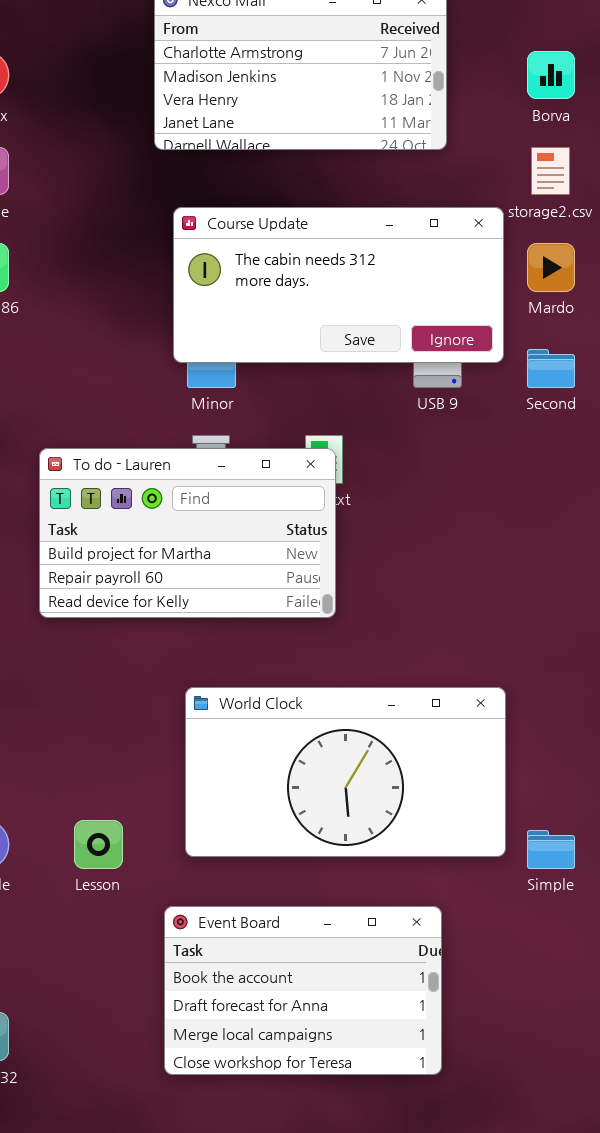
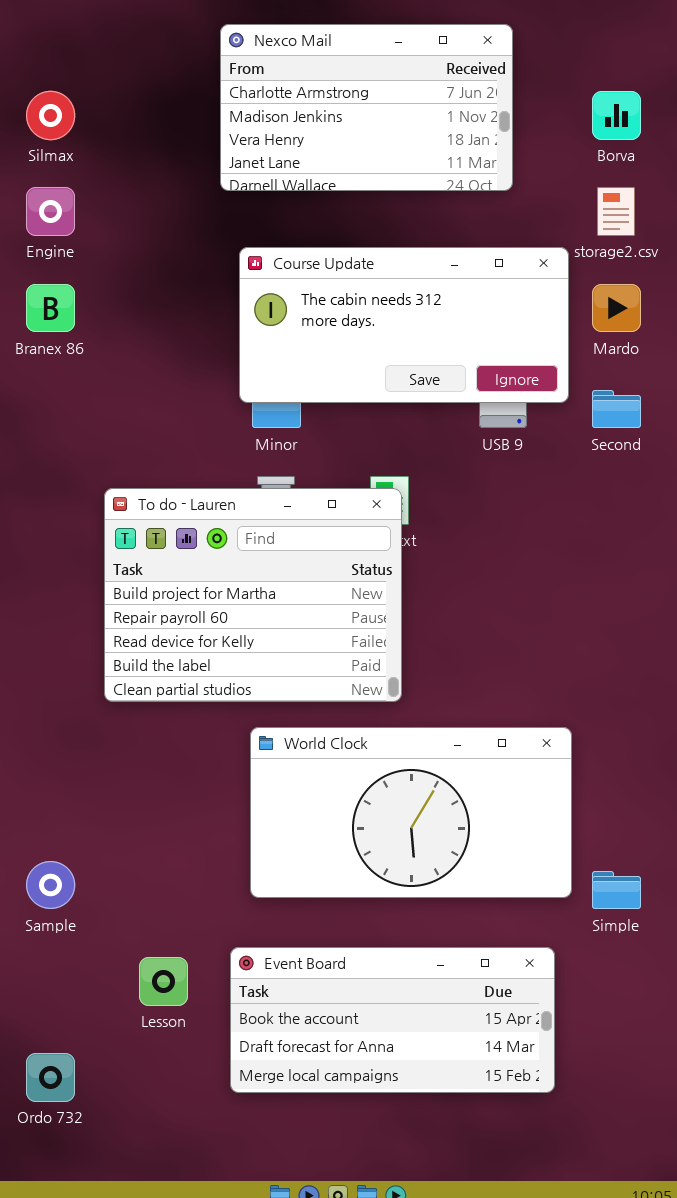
To do - Lauren: [39,448,336,618] -> [104,488,402,702], resized
Lesson: [74,820,123,869] -> [139,957,188,1006], moved
Event Board: [164,906,442,1075] -> [230,947,555,1093], resized

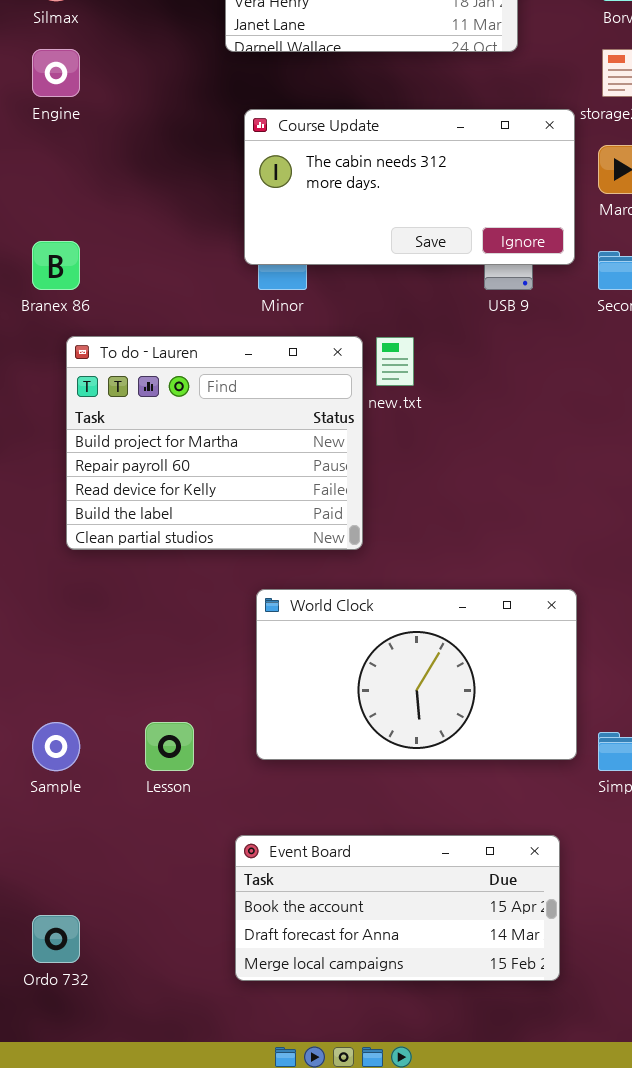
Branex 86: [26,284,75,332] -> [32,241,80,290], moved
To do - Lauren: [104,488,402,702] -> [66,336,363,550], moved
Event Board: [230,947,555,1093] -> [235,835,560,981], moved
Lesson: [139,957,188,1006] -> [145,722,194,771], moved

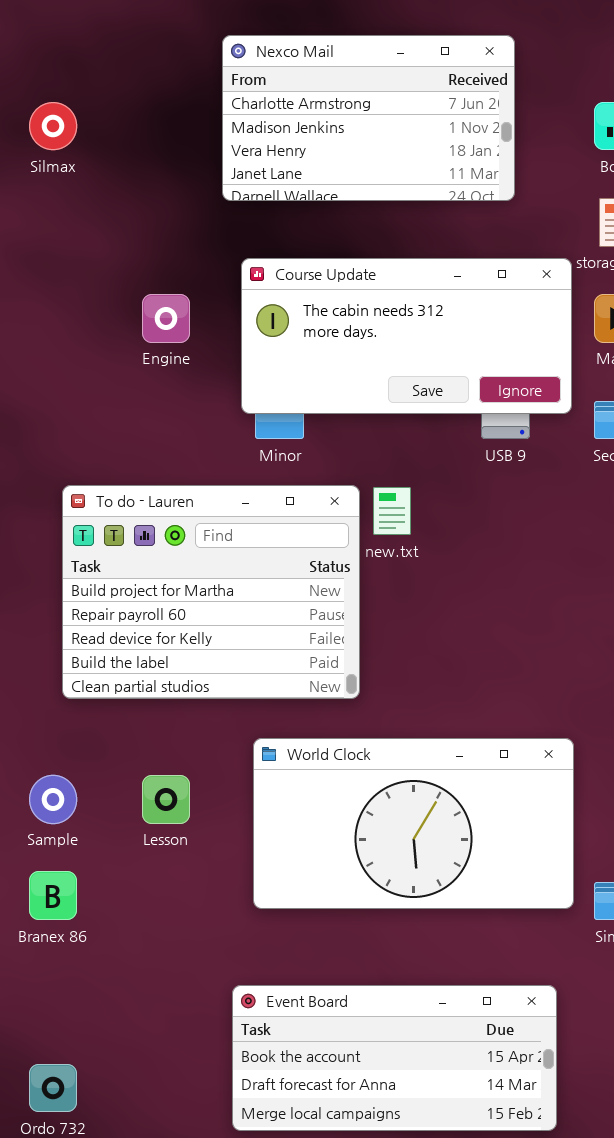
Engine: [32,49,80,97] -> [142,294,190,343], moved
Branex 86: [32,241,80,290] -> [29,871,77,920], moved
Sample: [32,722,80,771] -> [29,775,77,824], moved
Lesson: [145,722,194,771] -> [142,775,190,824], moved

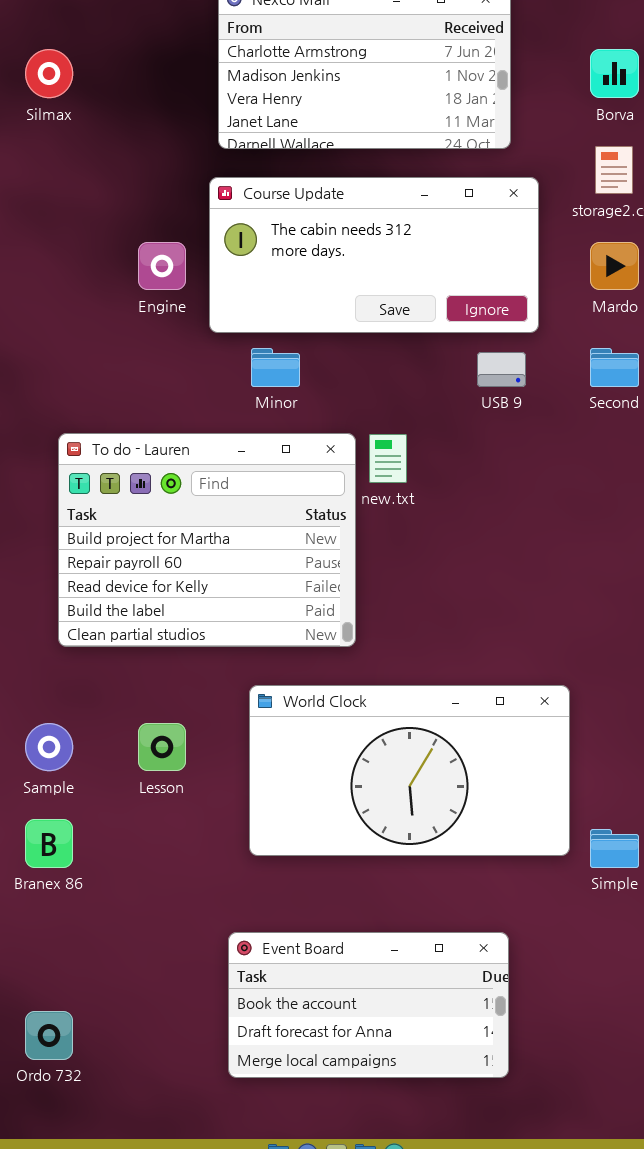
Course Update: [241,258,572,414] -> [209,177,539,333], moved
Event Board: [232,985,557,1131] -> [228,932,509,1078], resized

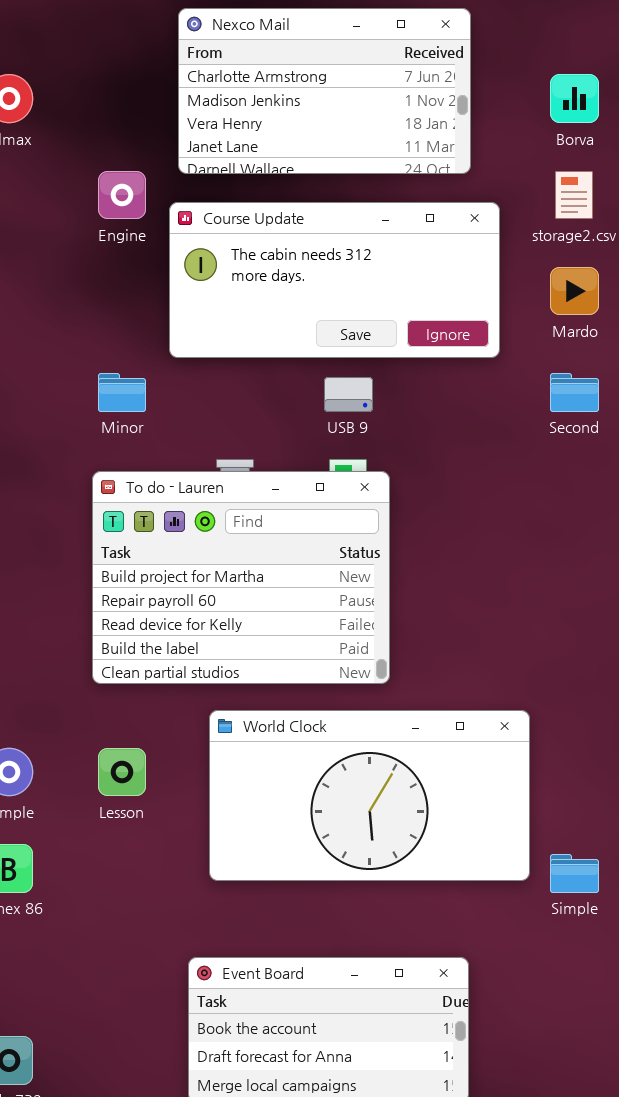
Engine: [138,242,186,290] -> [98,171,146,219], moved
Minor: [251,348,300,387] -> [98,373,146,412], moved
USB 9: [477,352,526,387] -> [324,377,373,412], moved
To do - Lauren: [58,433,356,647] -> [92,471,390,684], moved

